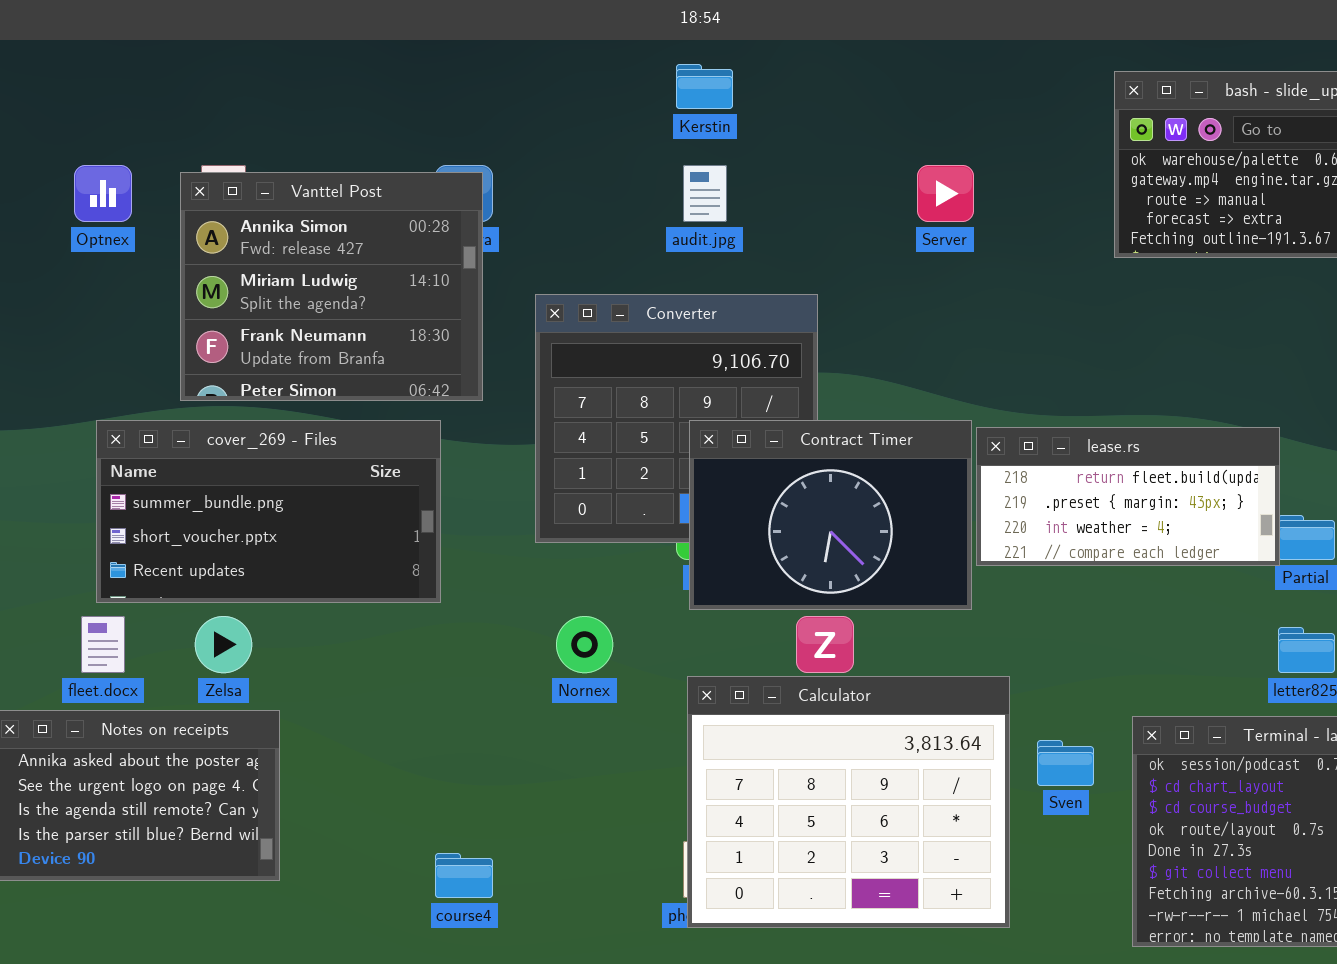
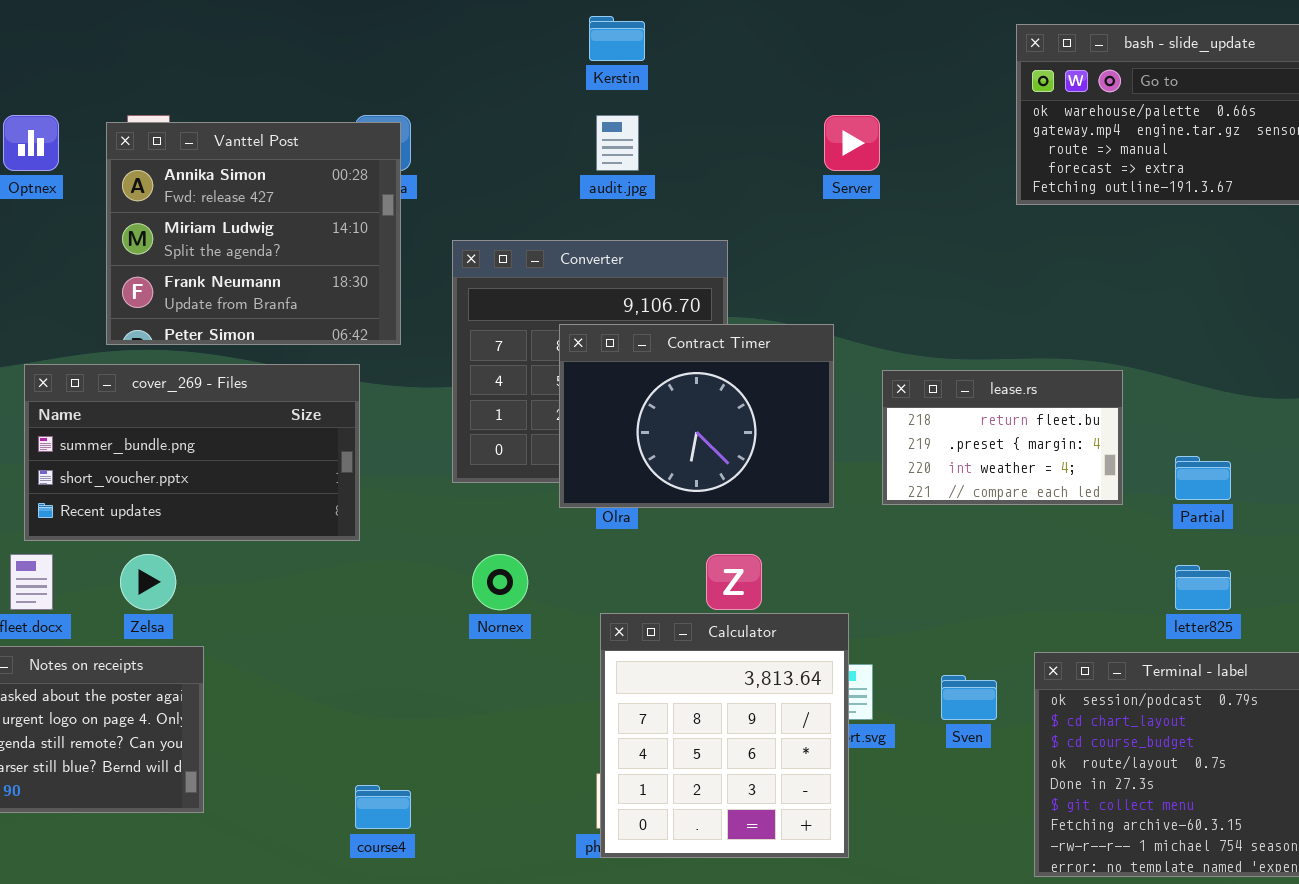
Contract Timer: [689,420,972,610] -> [559,324,834,508], moved
lease.rs: [976,427,1280,566] -> [882,370,1123,505], resized
Calculator: [687,676,1010,928] -> [600,613,849,858], resized

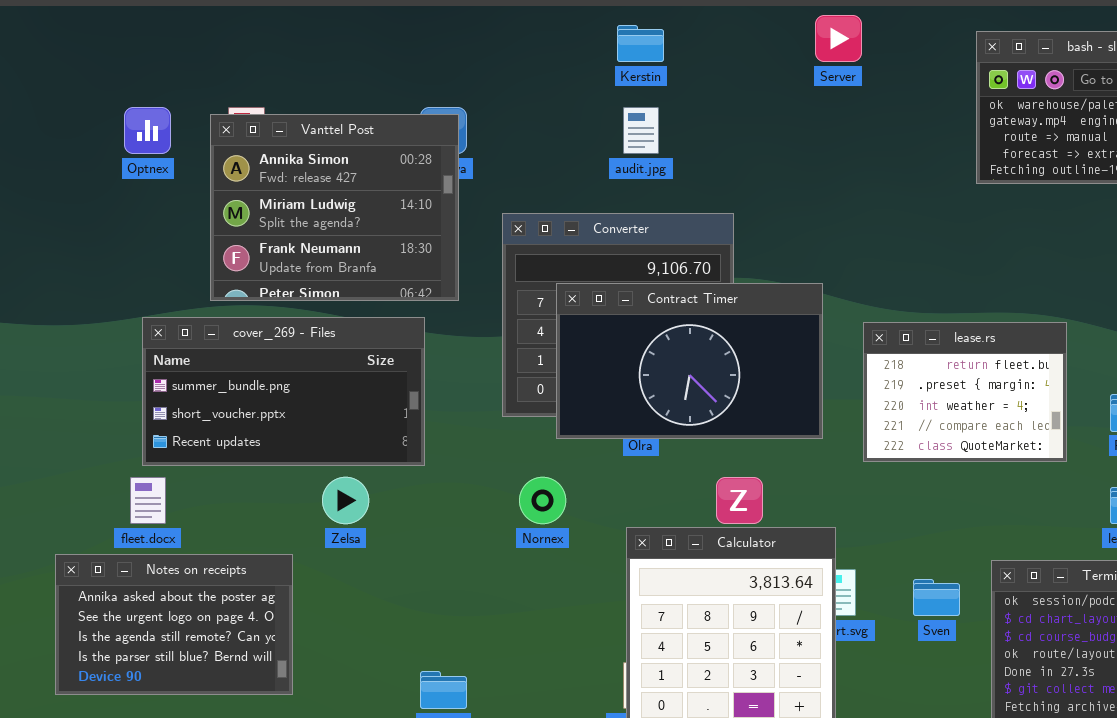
Server: [824,115,880,171] -> [815,15,862,62], moved
Contract Timer: [559,324,834,508] -> [556,283,823,439], resized
lease.rs: [882,370,1123,505] -> [863,322,1067,462], resized
Zelsa: [120,554,176,610] -> [322,477,369,524], moved

